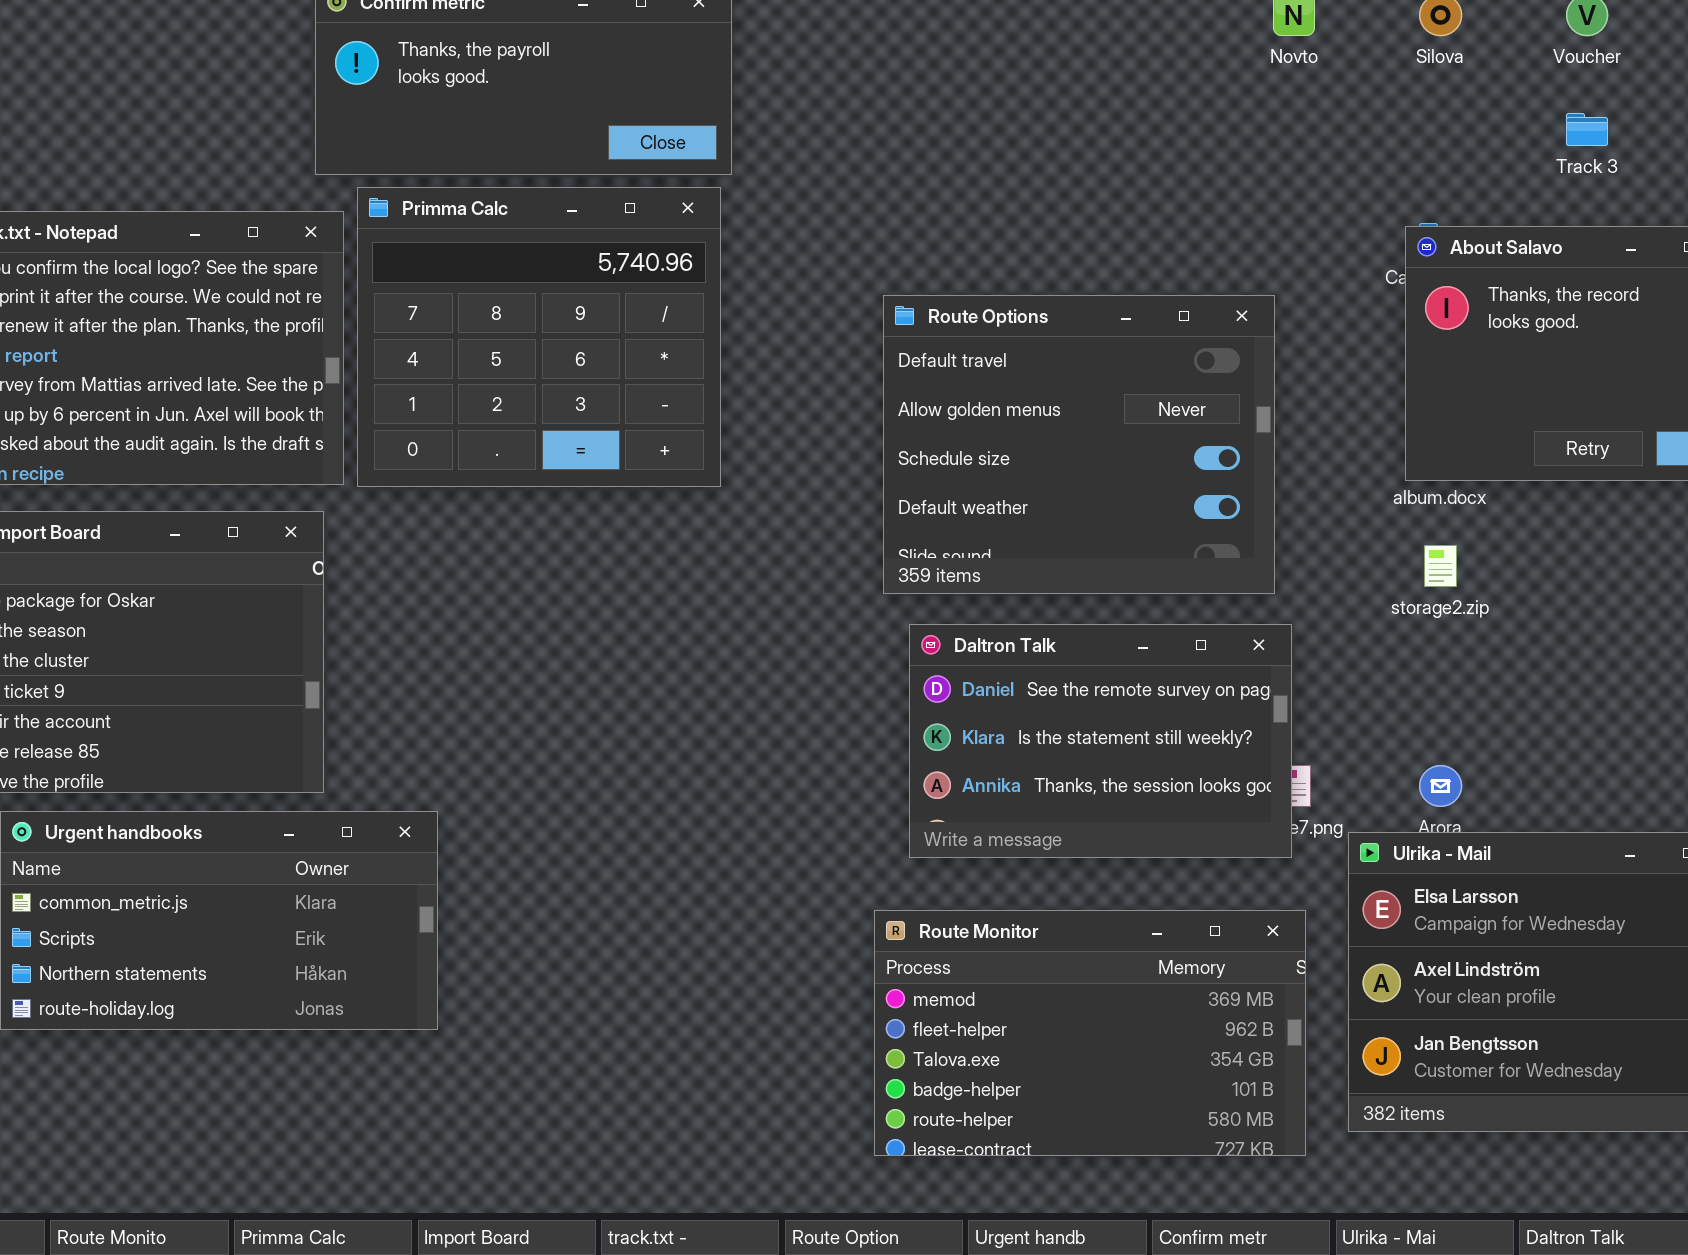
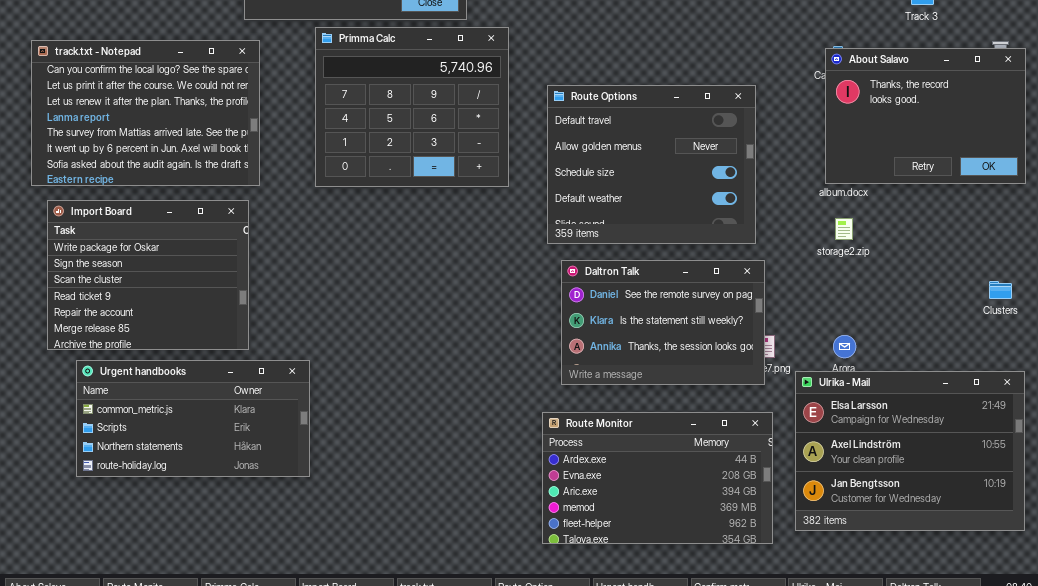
Primma Calc: [357,187,721,487] -> [315,27,509,187], moved
Route Monitor: [874,910,1306,1156] -> [542,412,773,544], scrolled up 3 rows

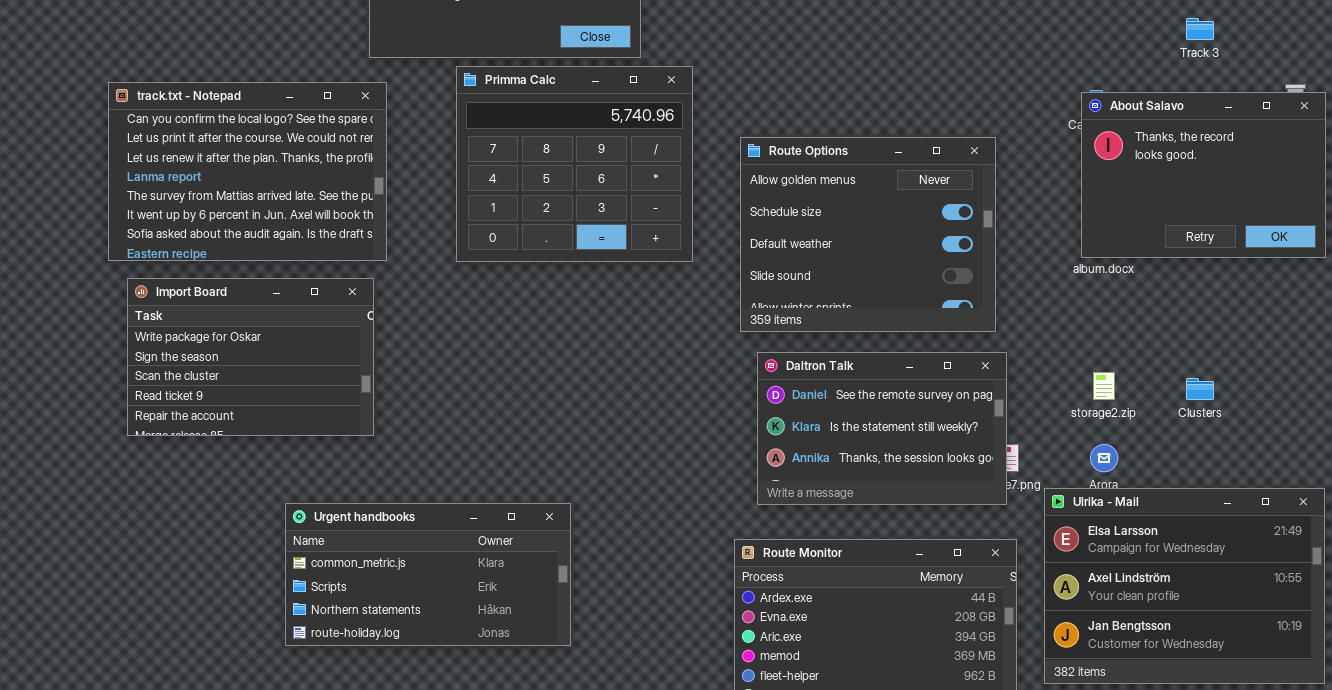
Route Options: [547,85,756,244] -> [740,137,996,332], scrolled down 1 row
Import Board: [47,200,249,350] -> [127,278,374,436], resized
storage2.zip: [835,218,853,240] -> [1093,372,1115,400], moved
Clusters: [989,281,1012,299] -> [1186,378,1214,400], moved
Urgent handbooks: [76,360,310,477] -> [285,503,571,646], moved

